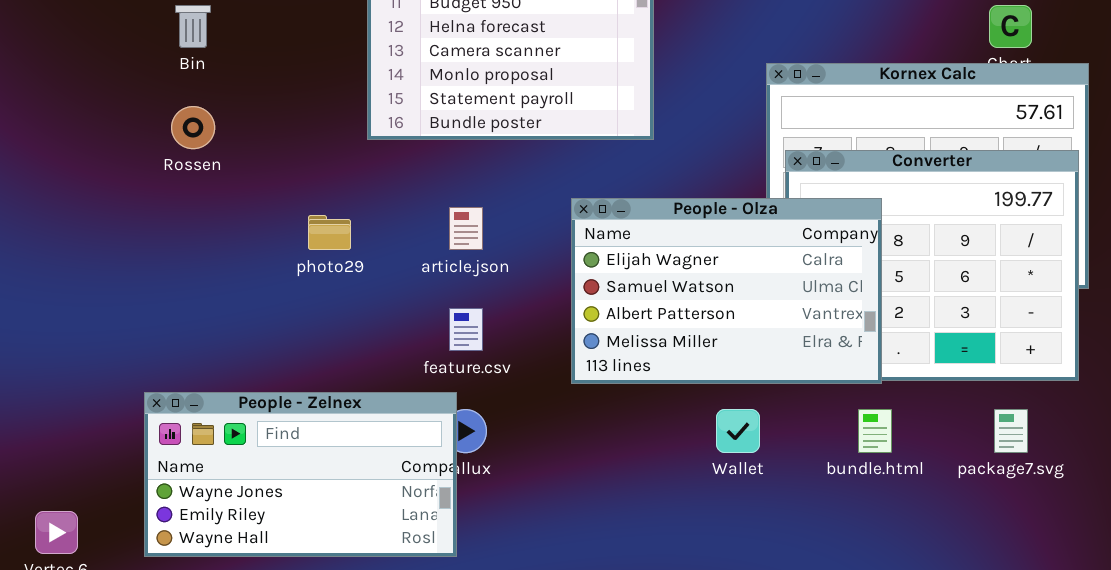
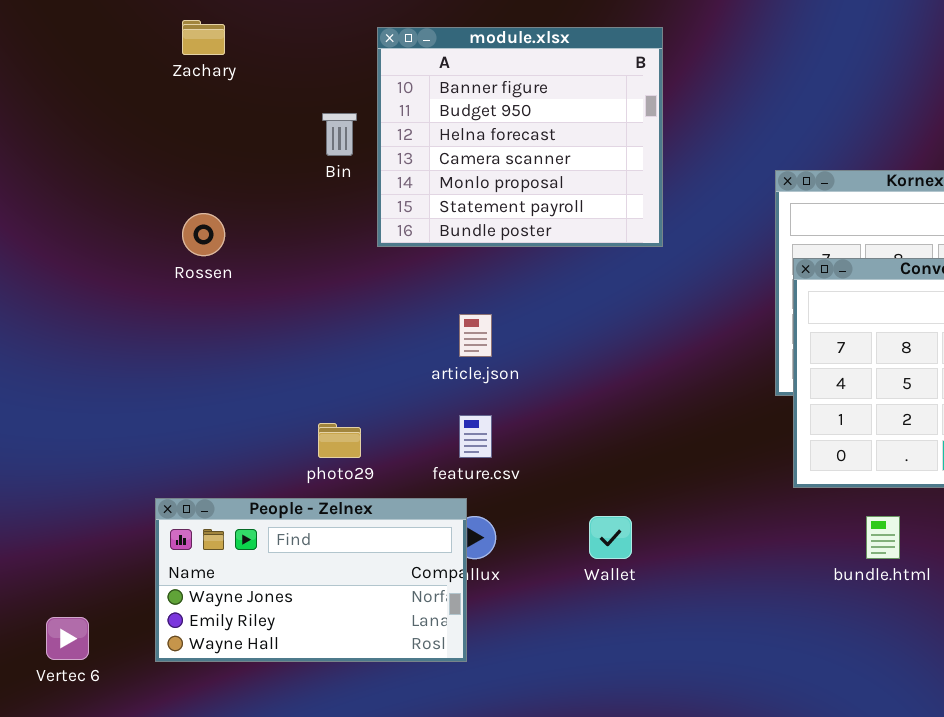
Bin: [175,5,211,48] -> [322,113,357,156], moved
People - Olza: [571,198,882,384] -> none, closed
photo29: [308,215,351,250] -> [318,423,361,458], moved
Wallet: [716,409,760,453] -> [589,516,632,559], moved

